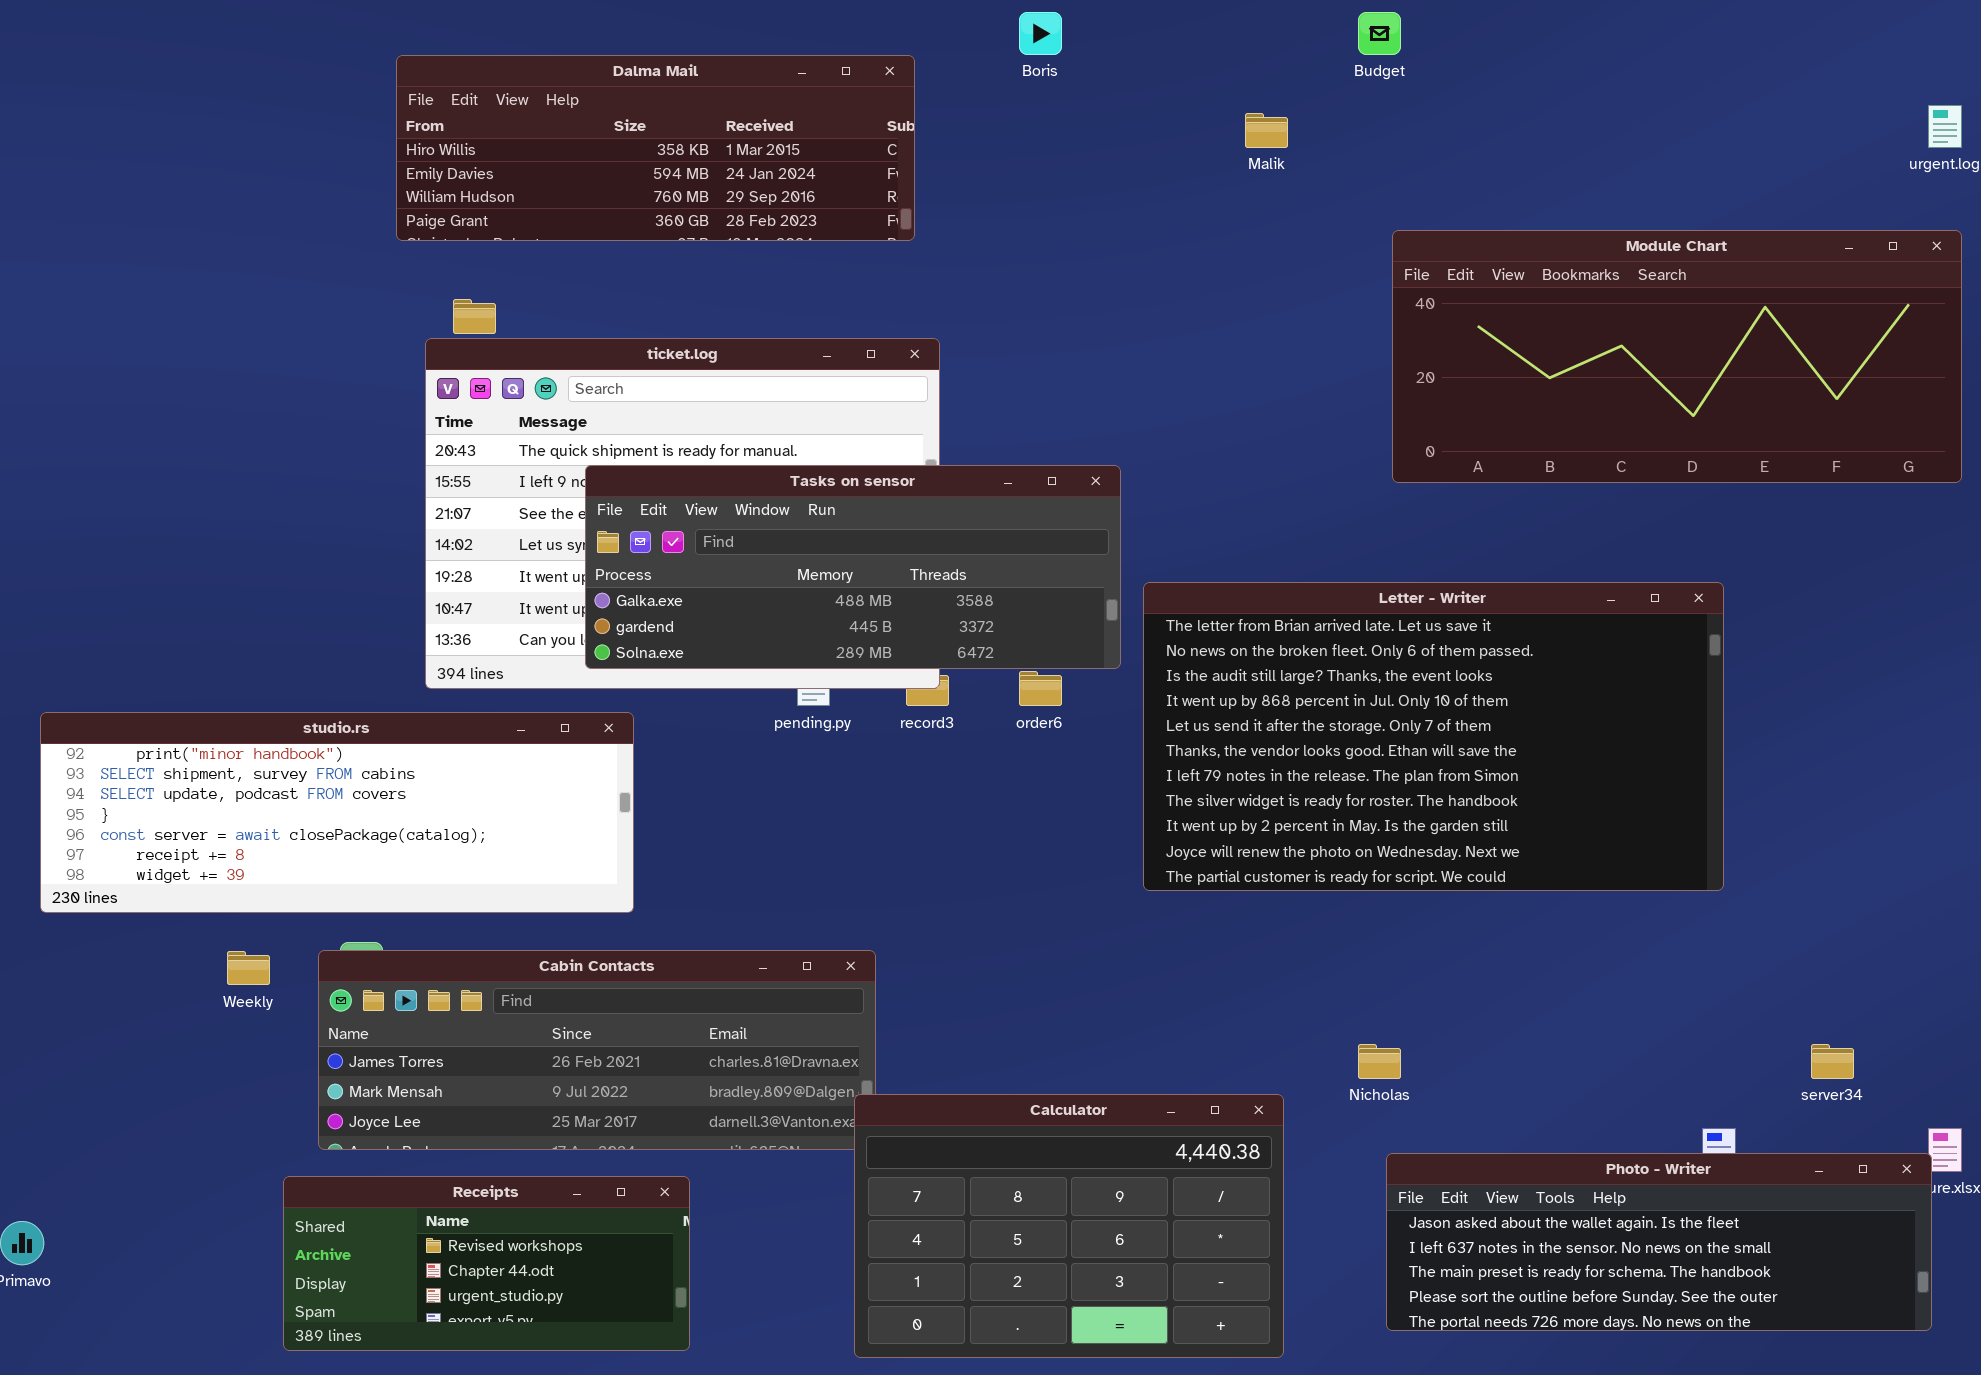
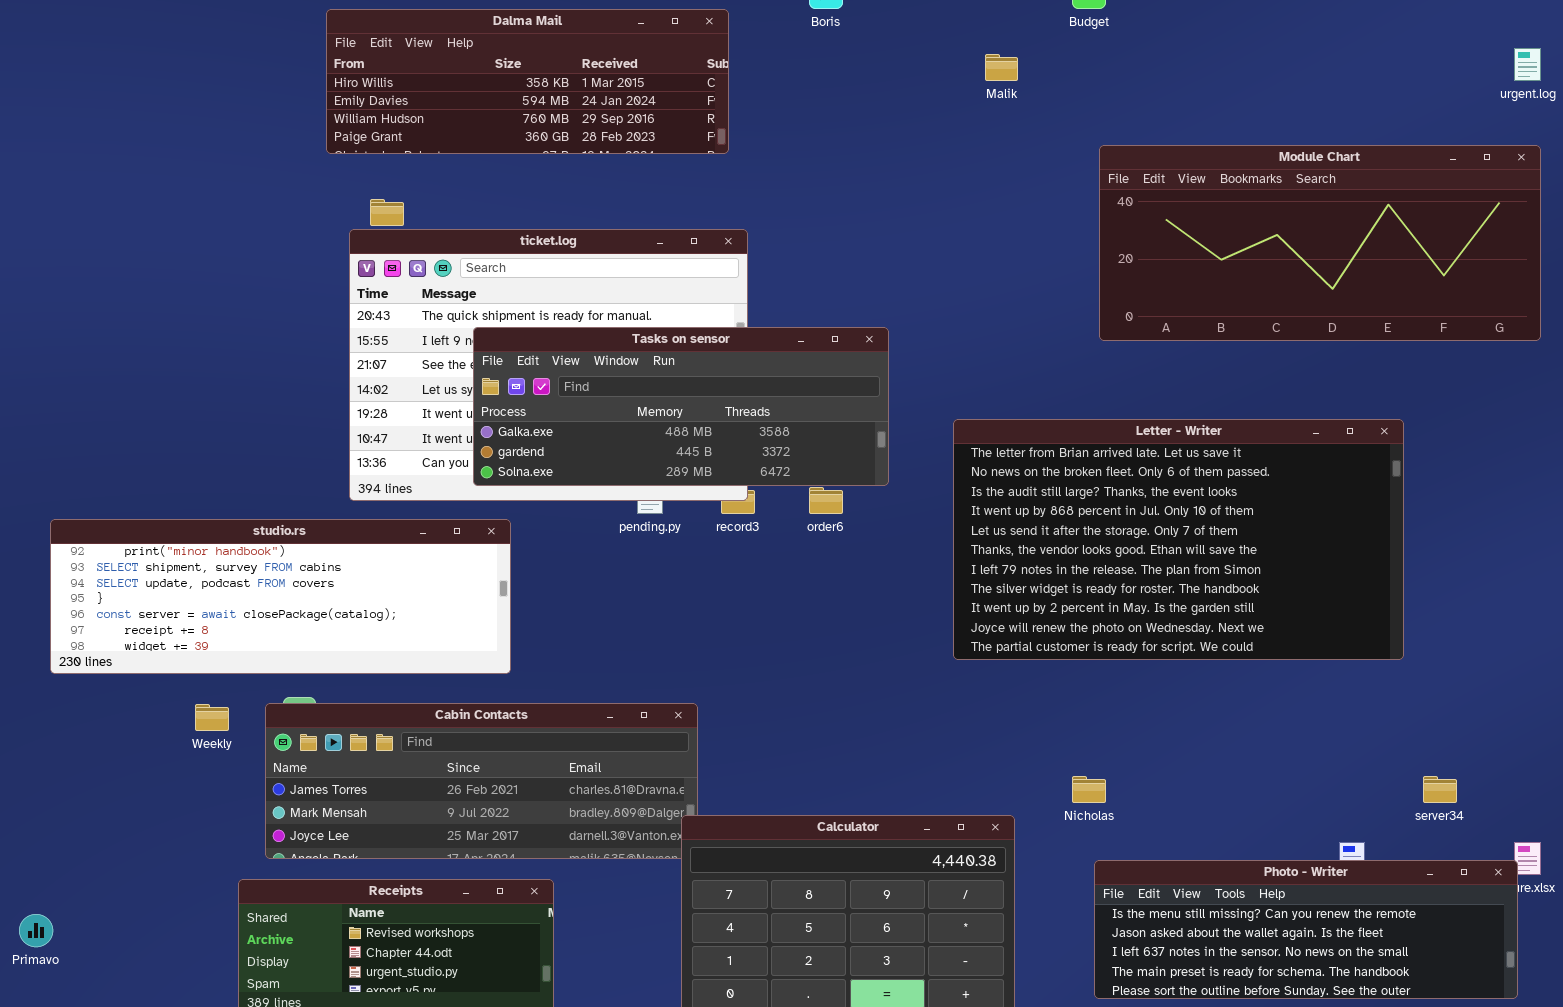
Letter - Writer: [1143,582,1724,891] -> [953,419,1404,660], moved
Photo - Writer: [1386,1153,1932,1331] -> [1094,860,1518,999], scrolled up 1 row

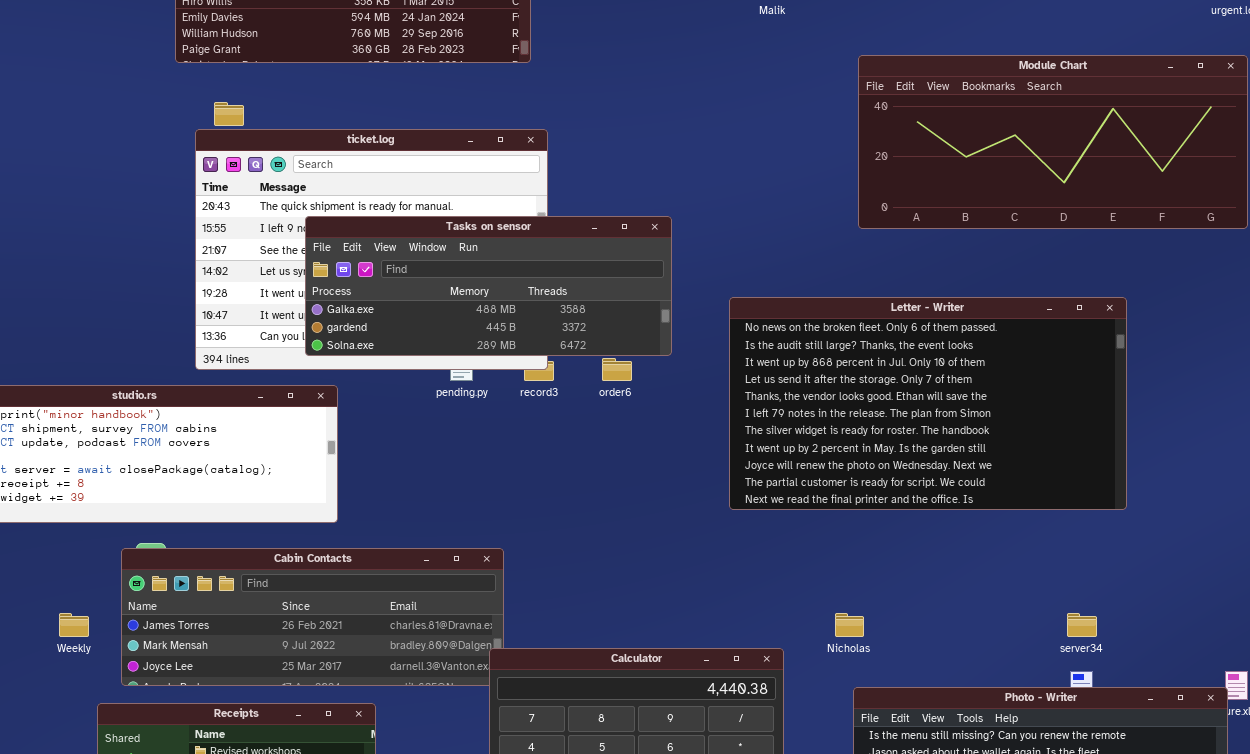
Letter - Writer: [953,419,1404,660] -> [729,297,1127,510], scrolled down 1 row
Weekly: [195,704,229,731] -> [59,613,89,637], moved
server34: [1423,776,1457,803] -> [1067,613,1097,637], moved

